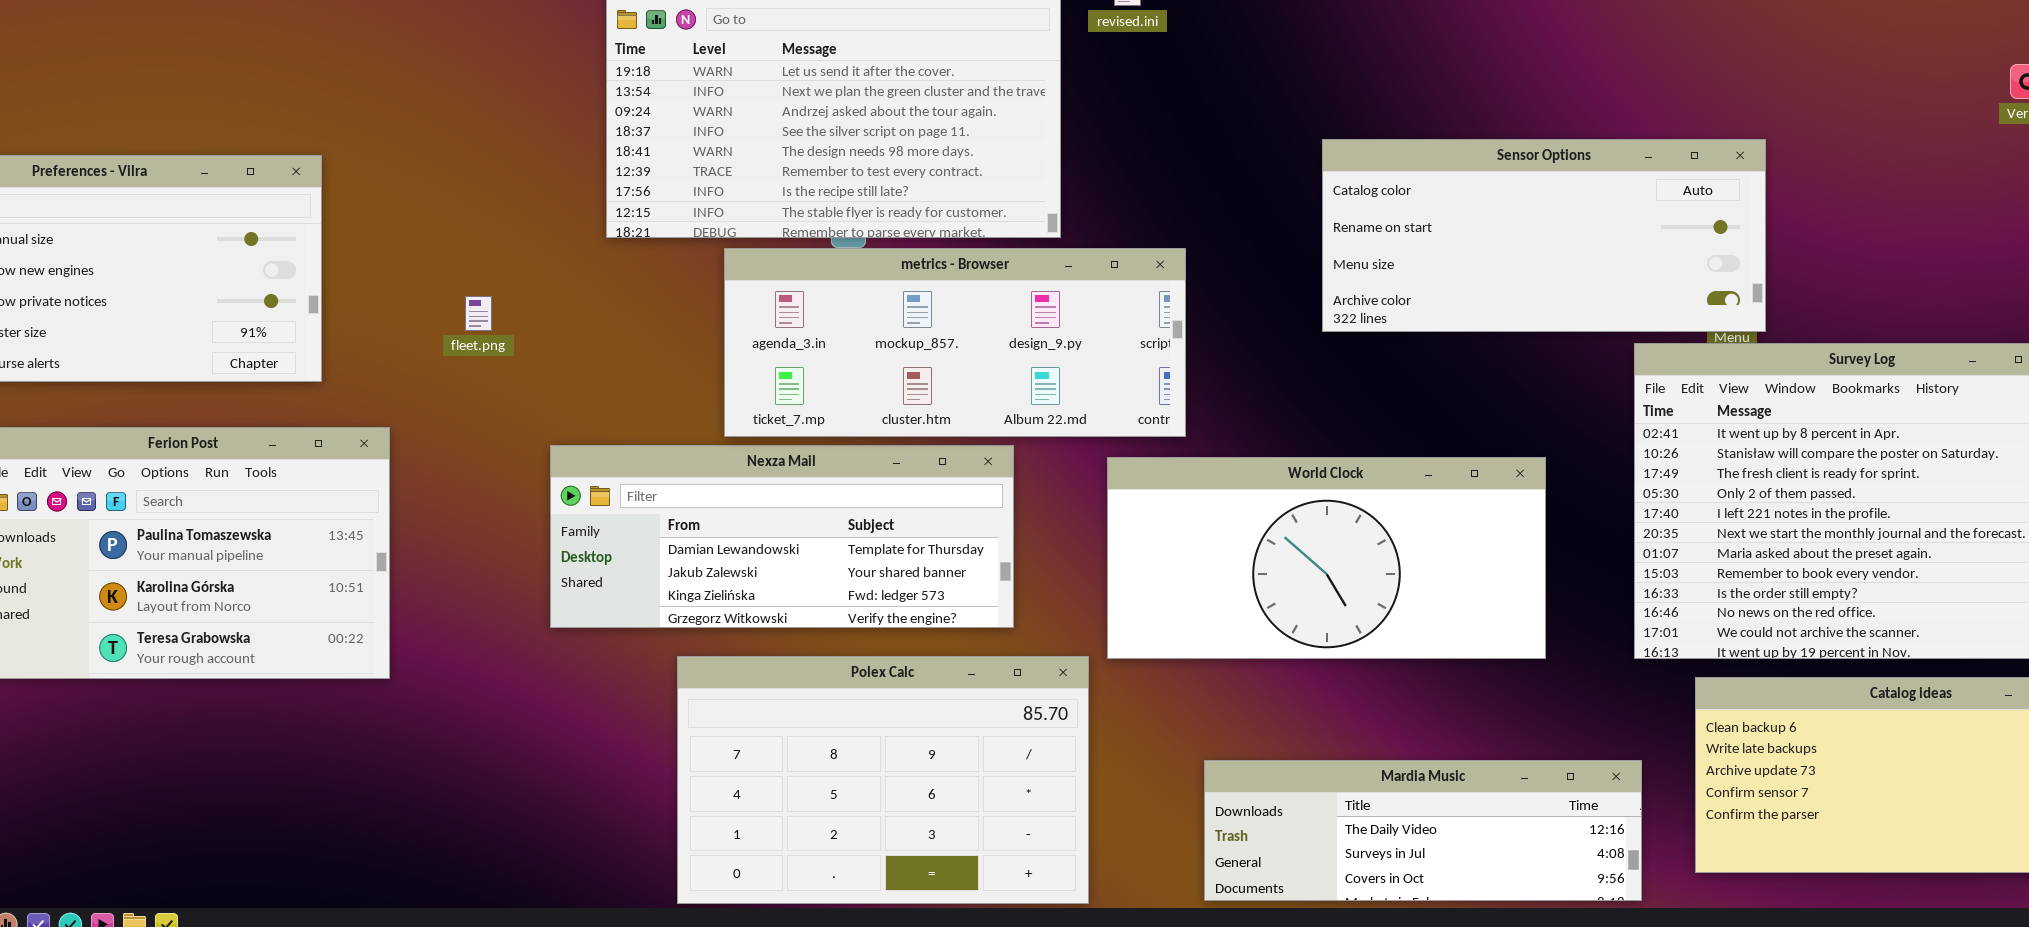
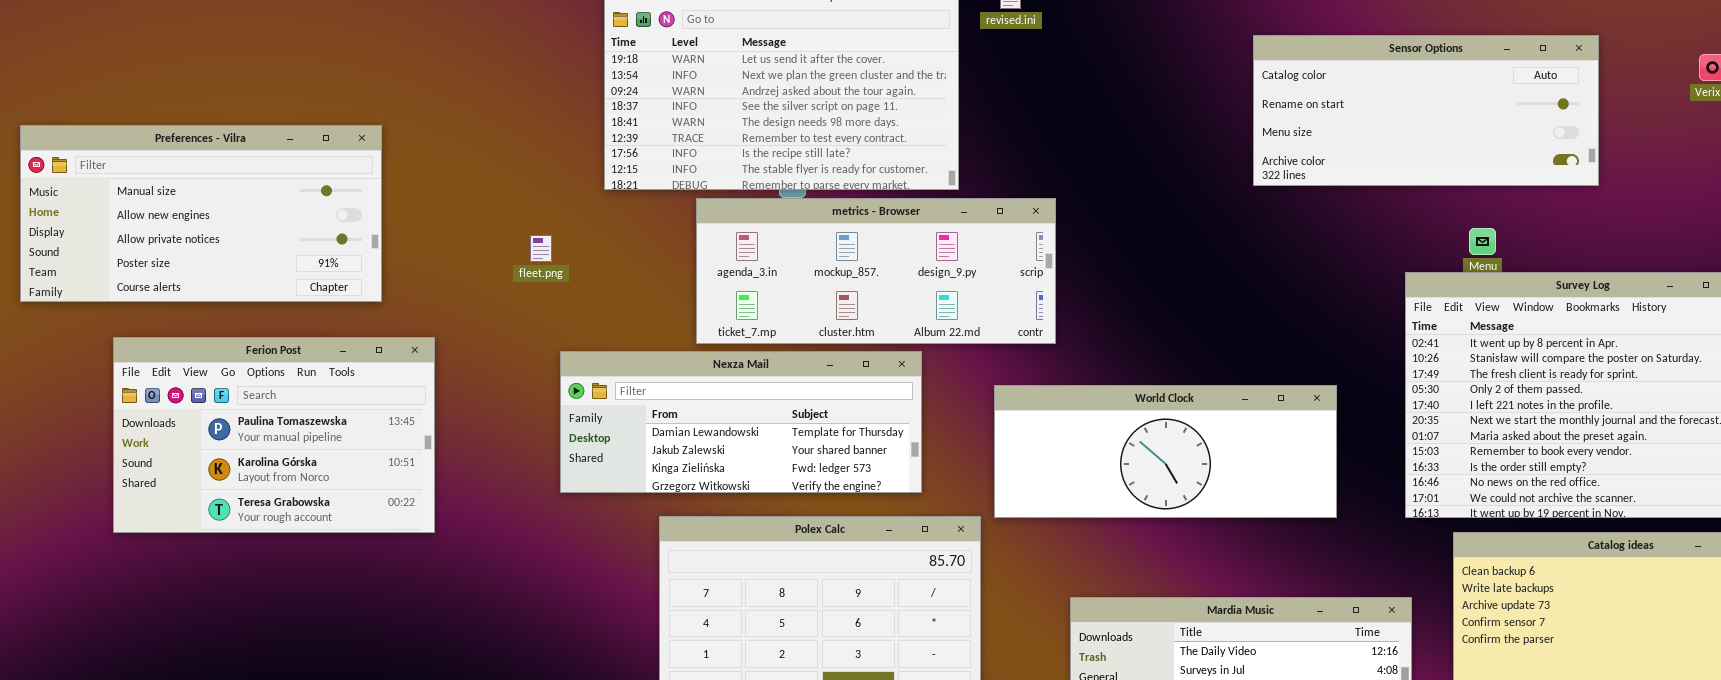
Sensor Options: [1322,139,1766,332] -> [1253,35,1599,186], moved
fleet.png: [465,296,492,331] -> [530,235,552,262], moved
World Clock: [1107,457,1546,659] -> [994,385,1337,518], resized

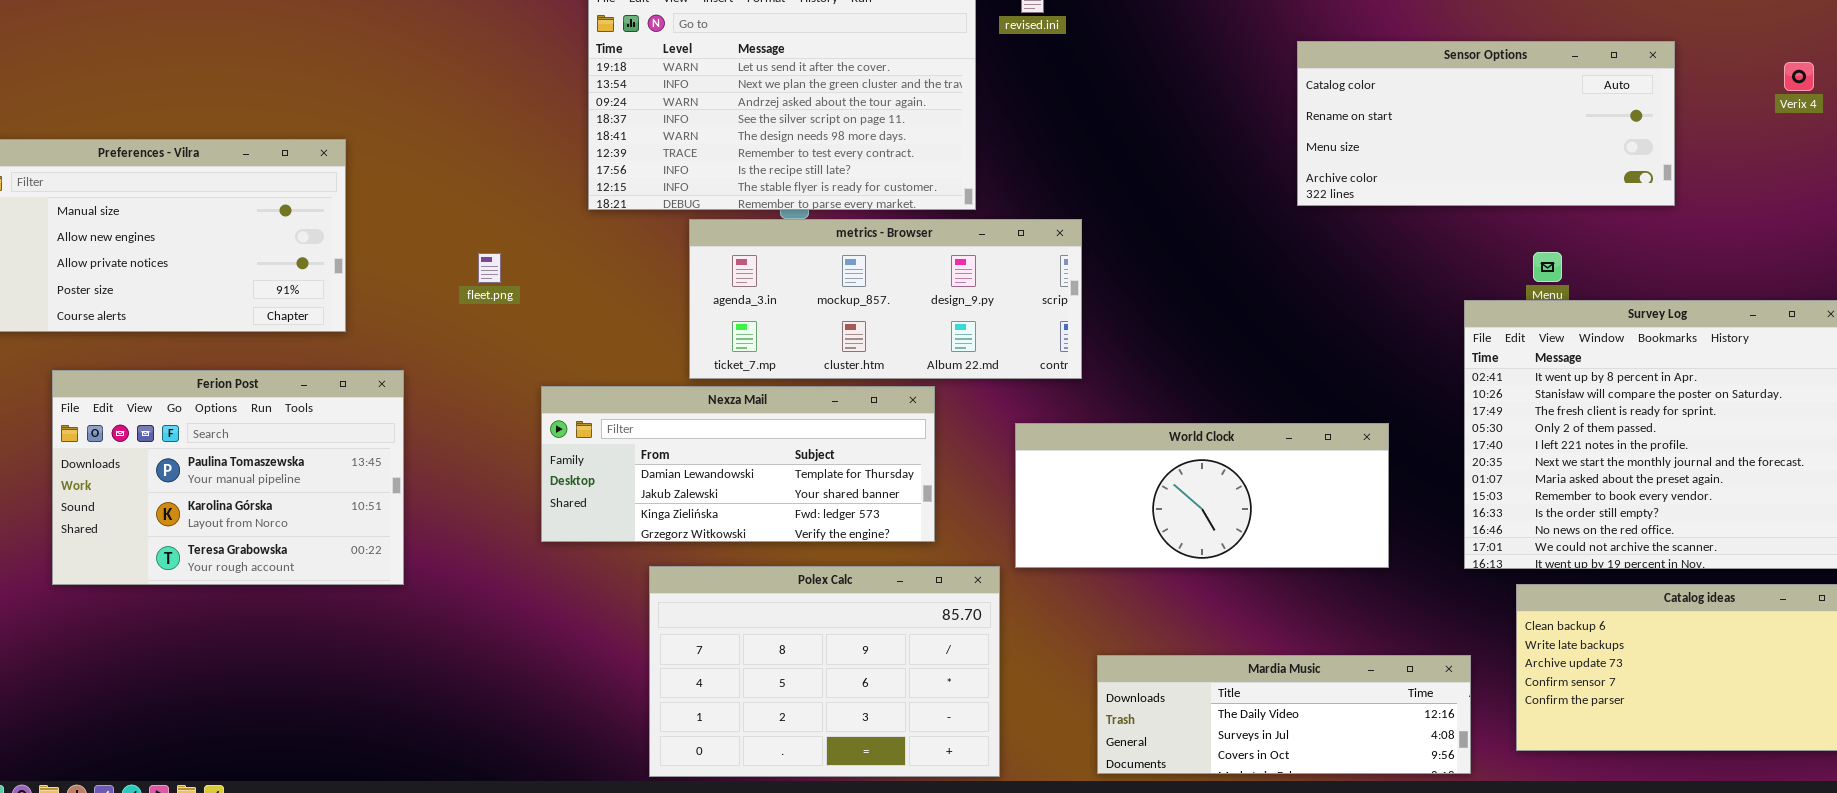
fleet.png: [530,235,552,262] -> [478,253,501,283], moved

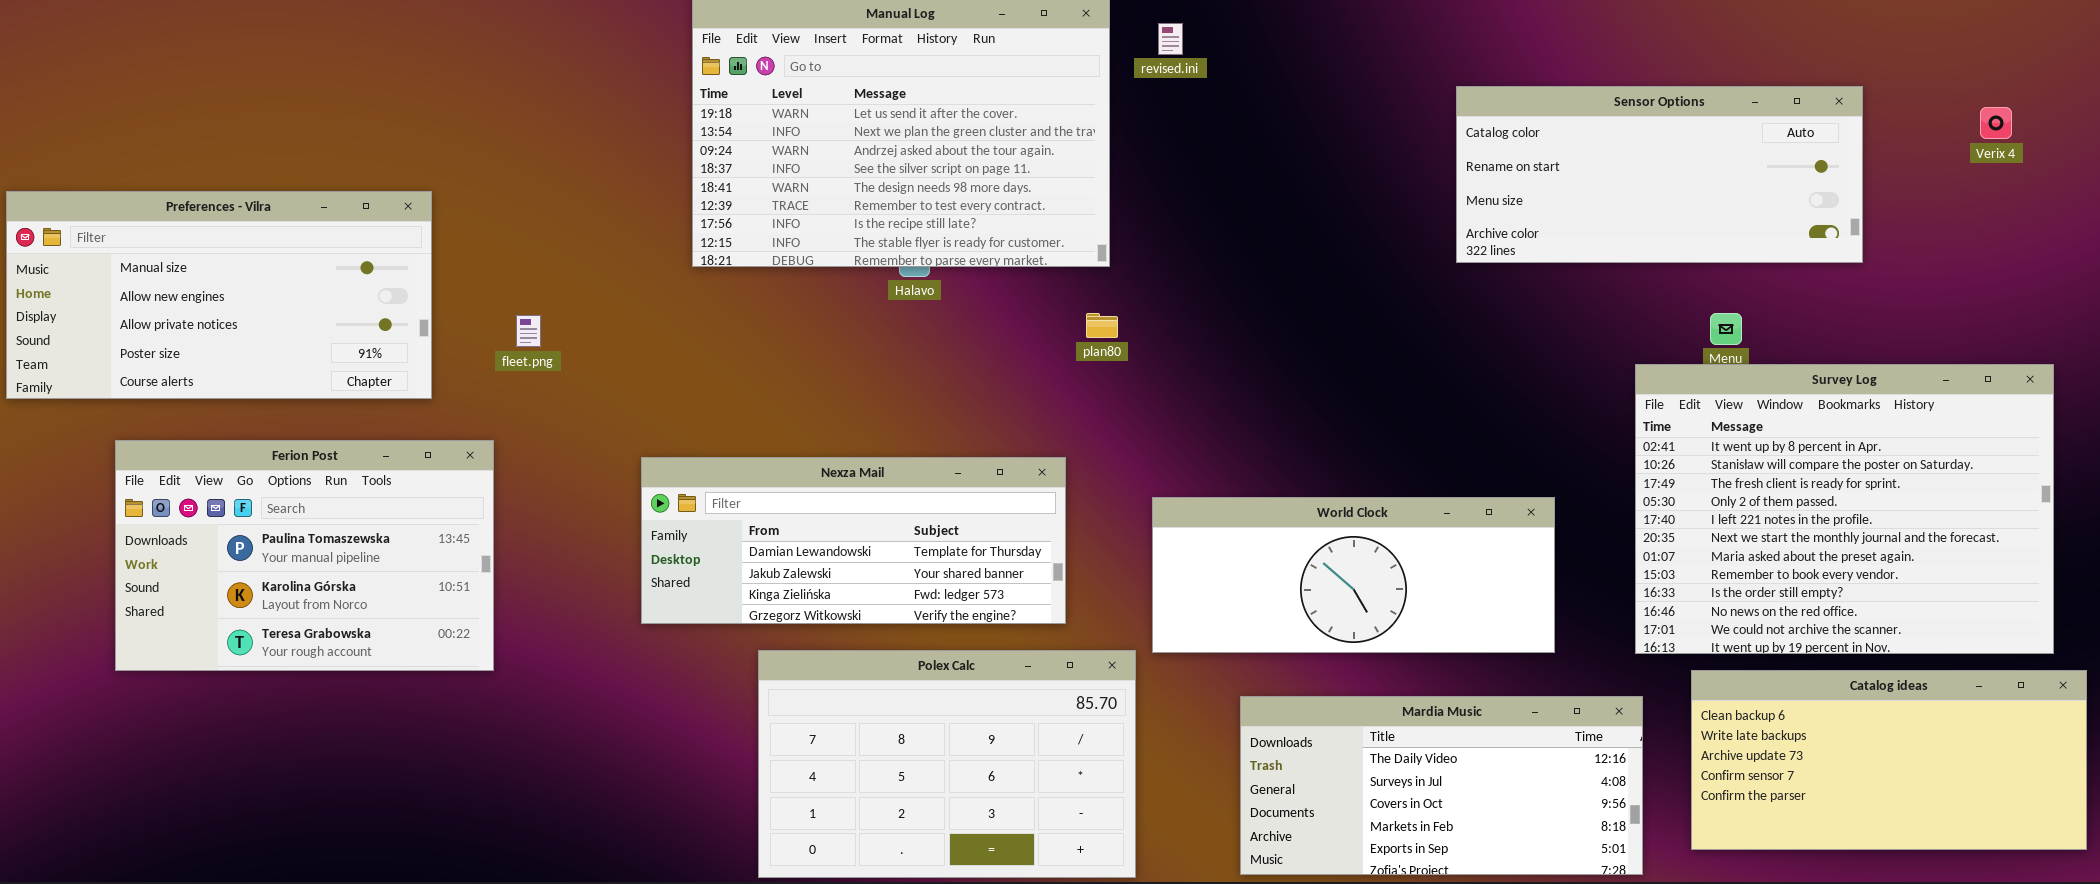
metrics - Browser: [689,219,1082,379] -> none, closed
fleet.png: [478,253,501,283] -> [516,315,541,347], moved
Mardia Music: [1097,655,1471,774] -> [1240,696,1643,875], resized

